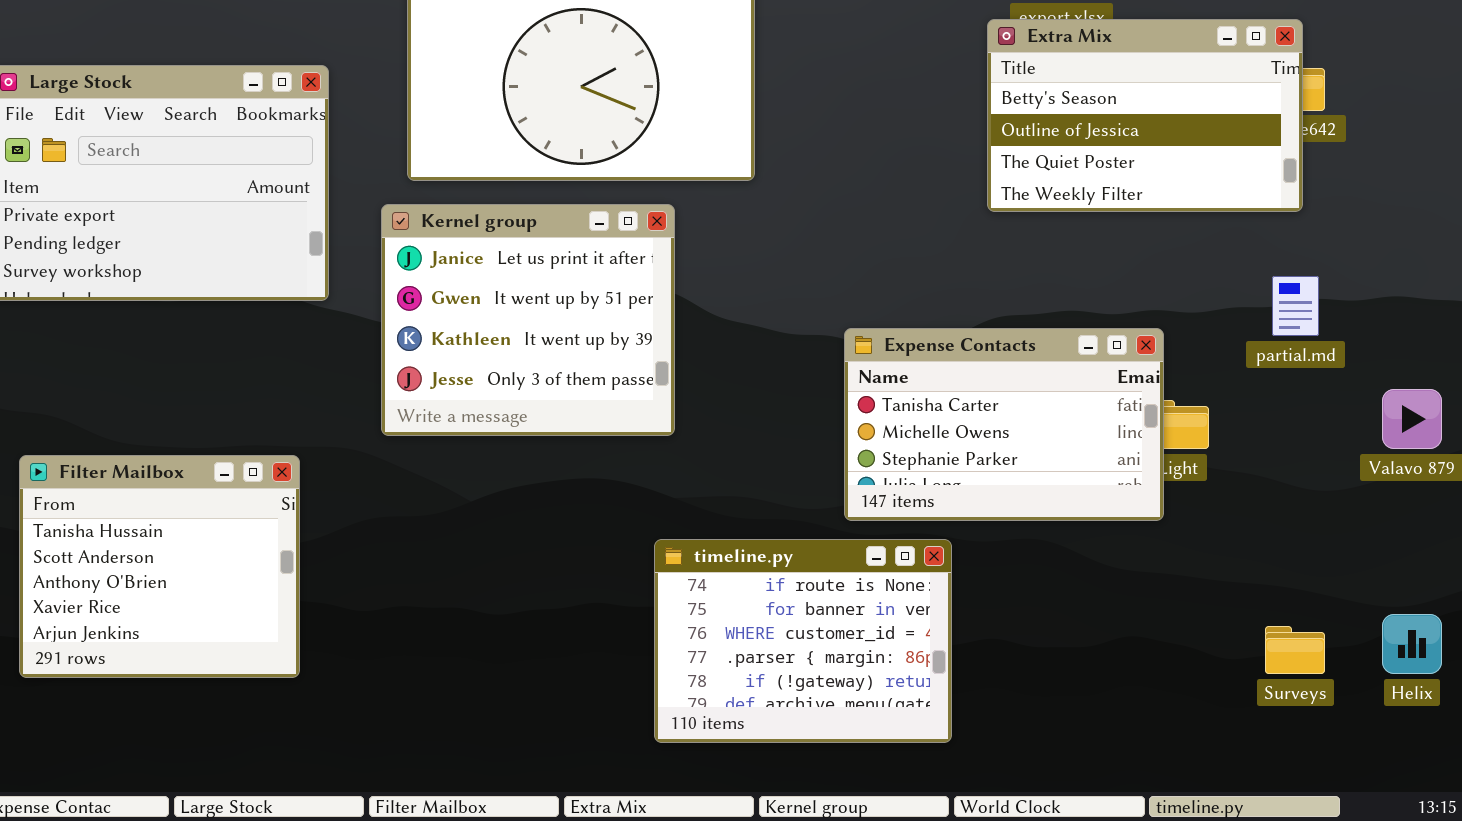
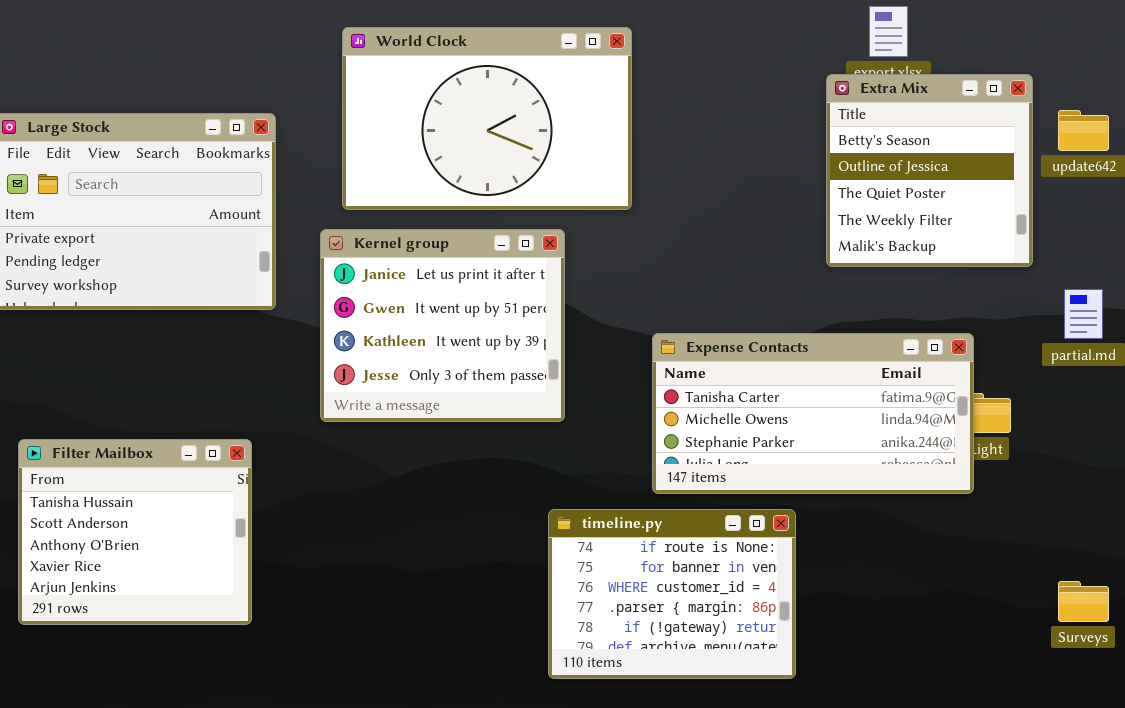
Extra Mix: [987,19,1303,212] -> [826,74,1033,267], resized
Expense Contacts: [844,328,1164,521] -> [652,333,974,494], resized

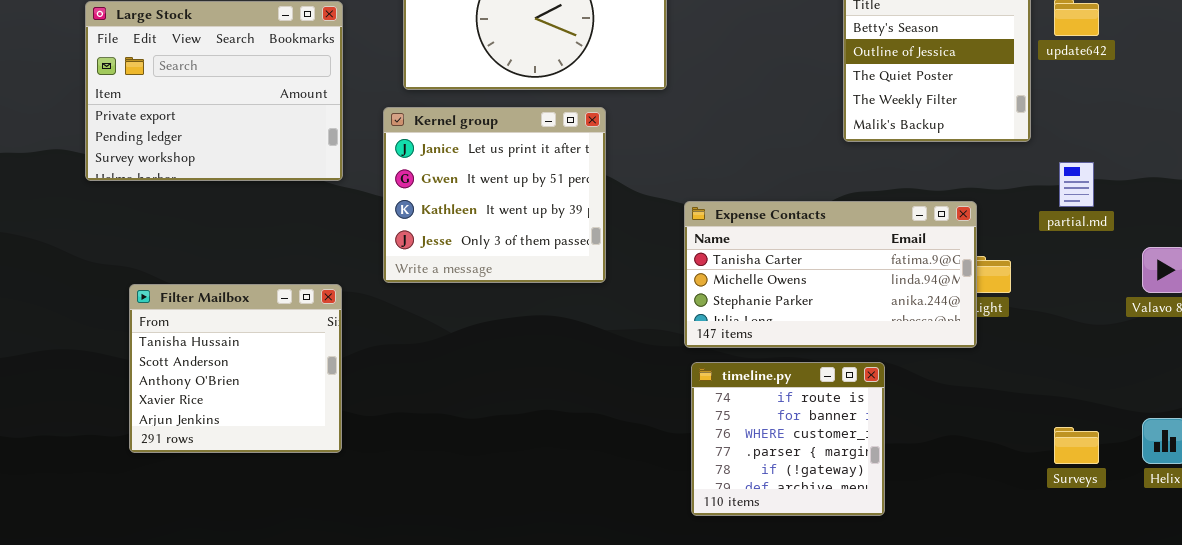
Filter Mailbox: [18,439,252,625] -> [129,284,342,453], moved
timeline.py: [548,509,796,679] -> [691,362,885,516], moved, resized

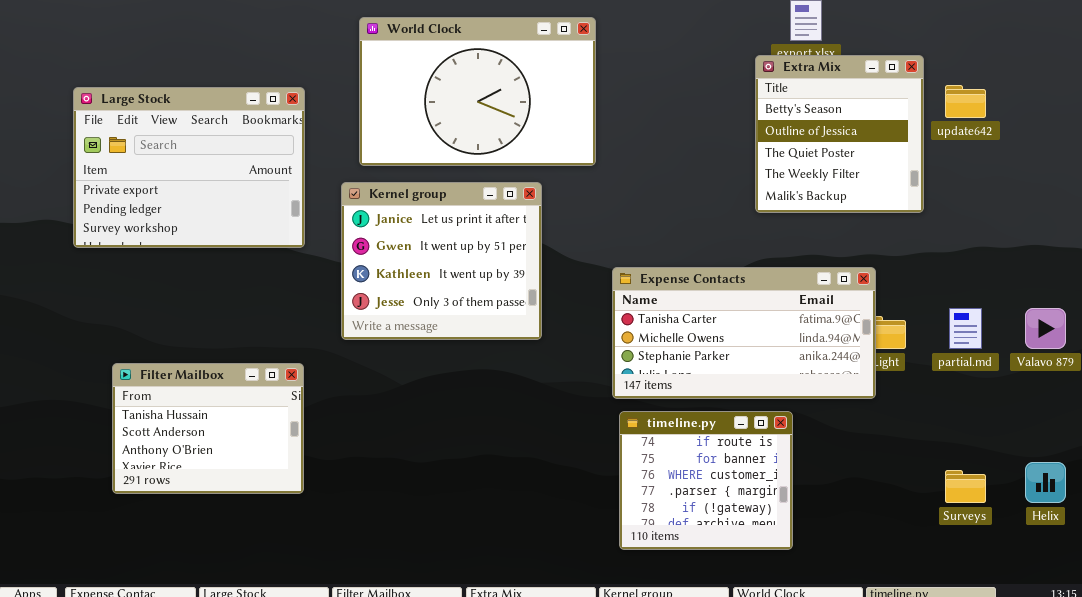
partial.md: [1059,162,1094,207] -> [949,308,982,349], moved
Filter Mailbox: [129,284,342,453] -> [112,363,304,494], resized

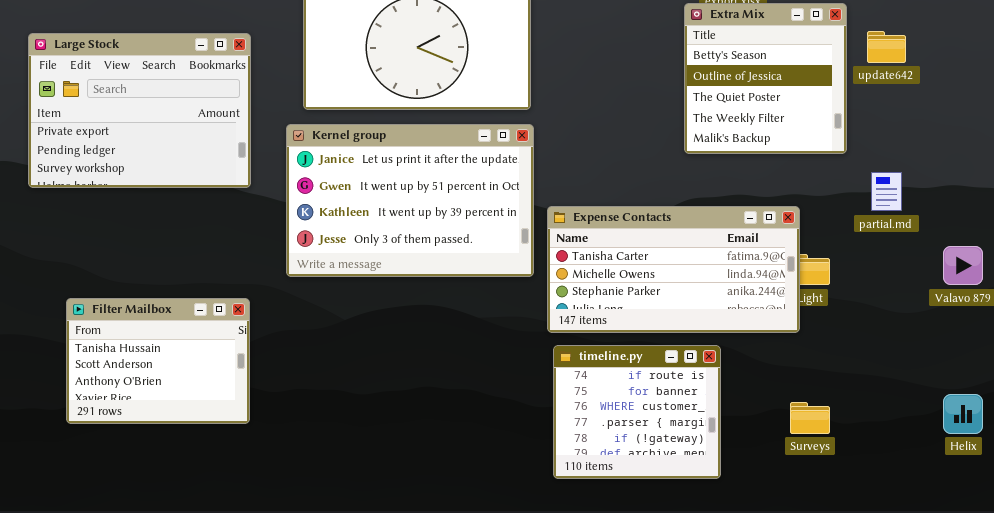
Kernel group: [341,182,542,340] -> [286,124,534,277], resized
partial.md: [949,308,982,349] -> [871,172,902,211], moved
Surveys: [945,470,986,503] -> [790,402,830,434], moved

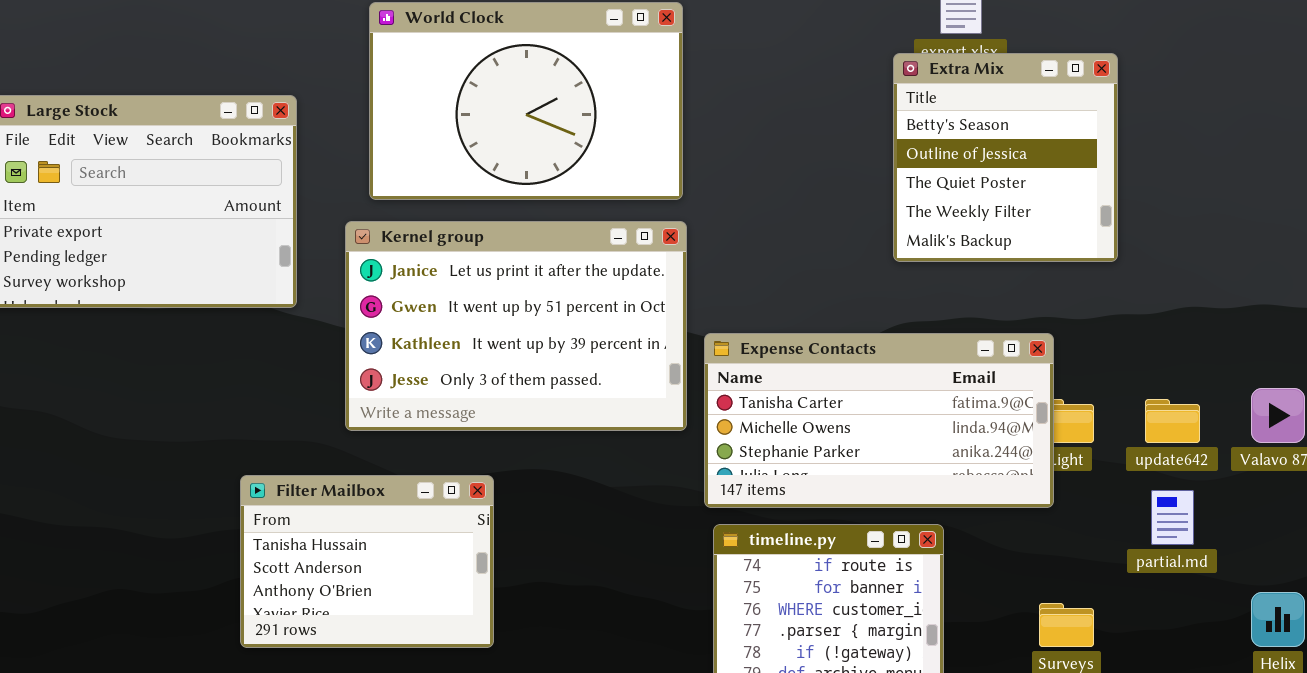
update642: [867,31,906,63] -> [1145,399,1200,443], moved
partial.md: [871,172,902,211] -> [1151,490,1194,545], moved
Filter Mailbox: [66,298,250,424] -> [240,475,494,648], moved

